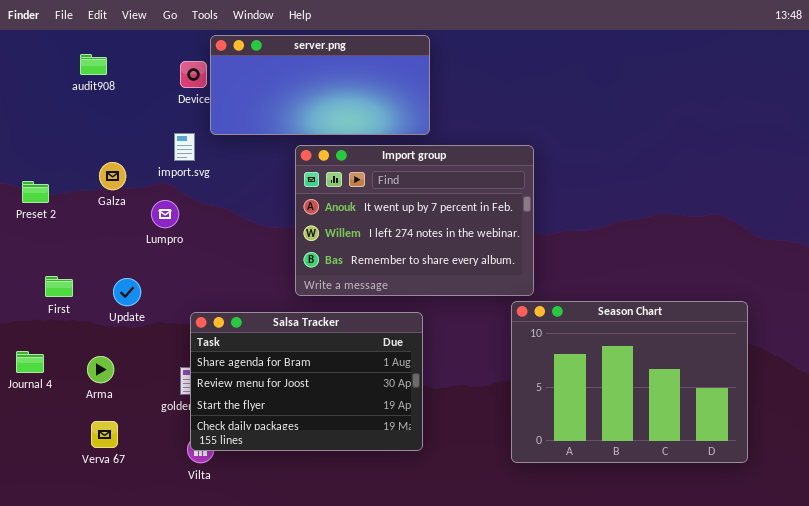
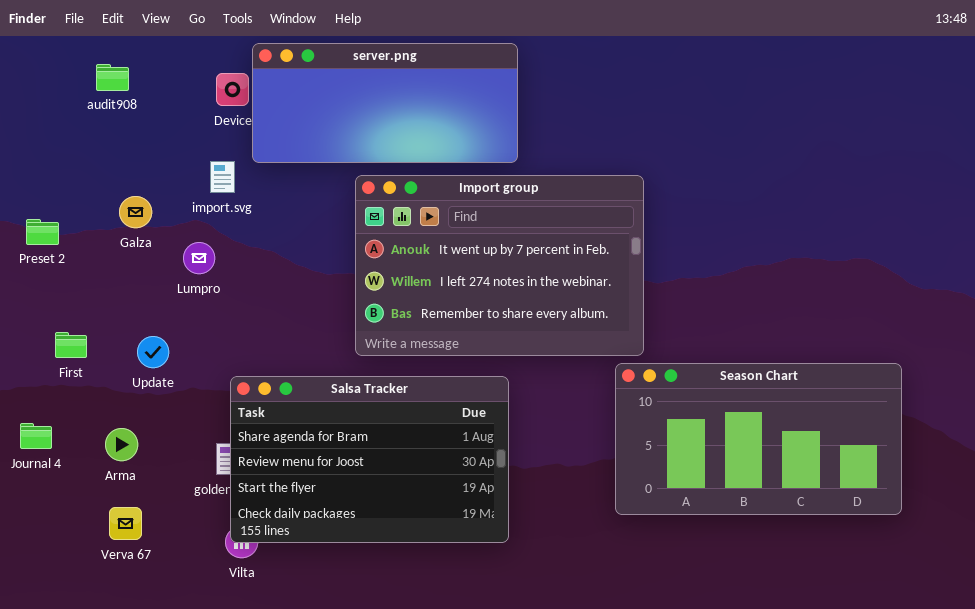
Season Chart: [511,301,748,463] -> [615,363,902,515], resized

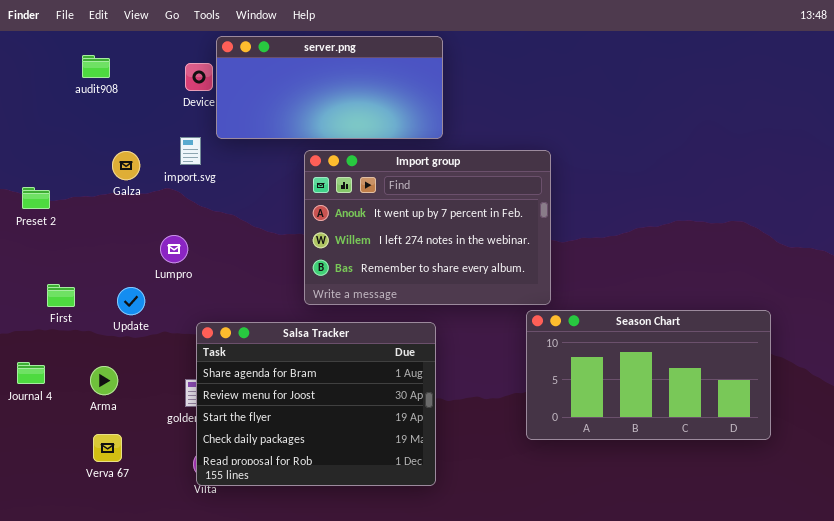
Galza: [119,196,152,228] -> [112,151,140,180], moved
Lumpro: [183,242,215,274] -> [160,235,188,263], moved
Salsa Tracker: [230,376,509,543] -> [196,322,436,486], resized

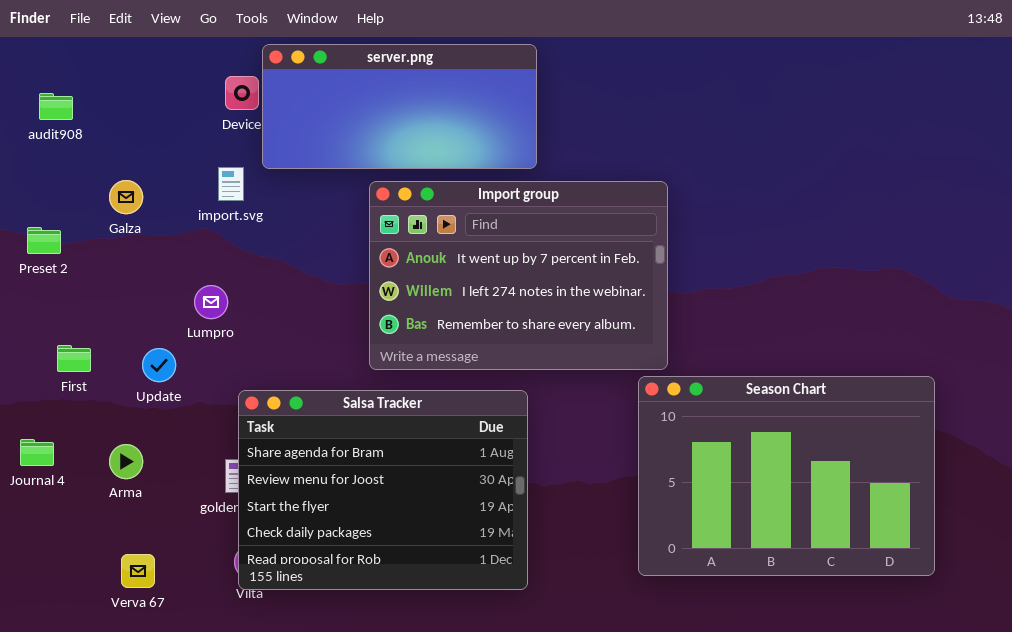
audit908: [82,55,110,78] -> [39,93,73,120], moved
Galza: [112,151,140,180] -> [109,180,143,214], moved
Season Chart: [526,310,771,440] -> [638,376,935,576], resized
Verva 67: [93,434,122,462] -> [121,554,155,588], moved

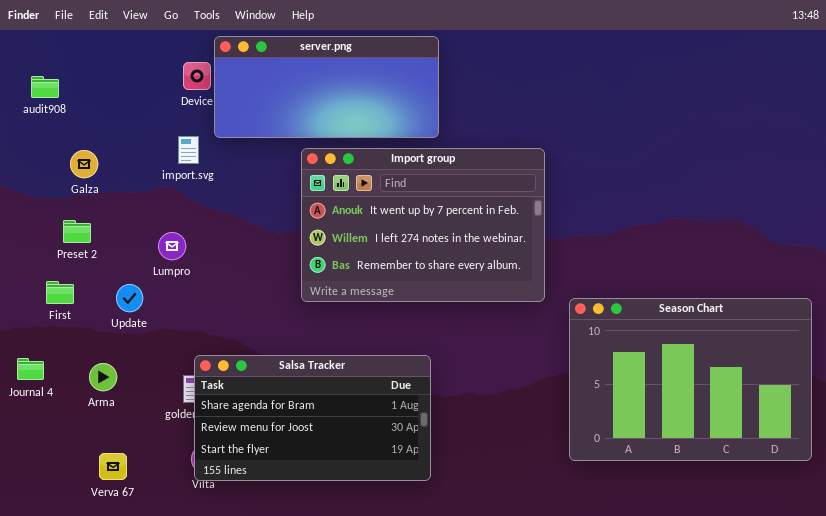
Galza: [109,180,143,214] -> [70,150,98,178], moved
Preset 2: [27,227,61,254] -> [63,220,91,243], moved
Season Chart: [638,376,935,576] -> [569,298,812,461], moved
Salsa Tracker: [238,390,528,590] -> [194,355,431,481], resized

